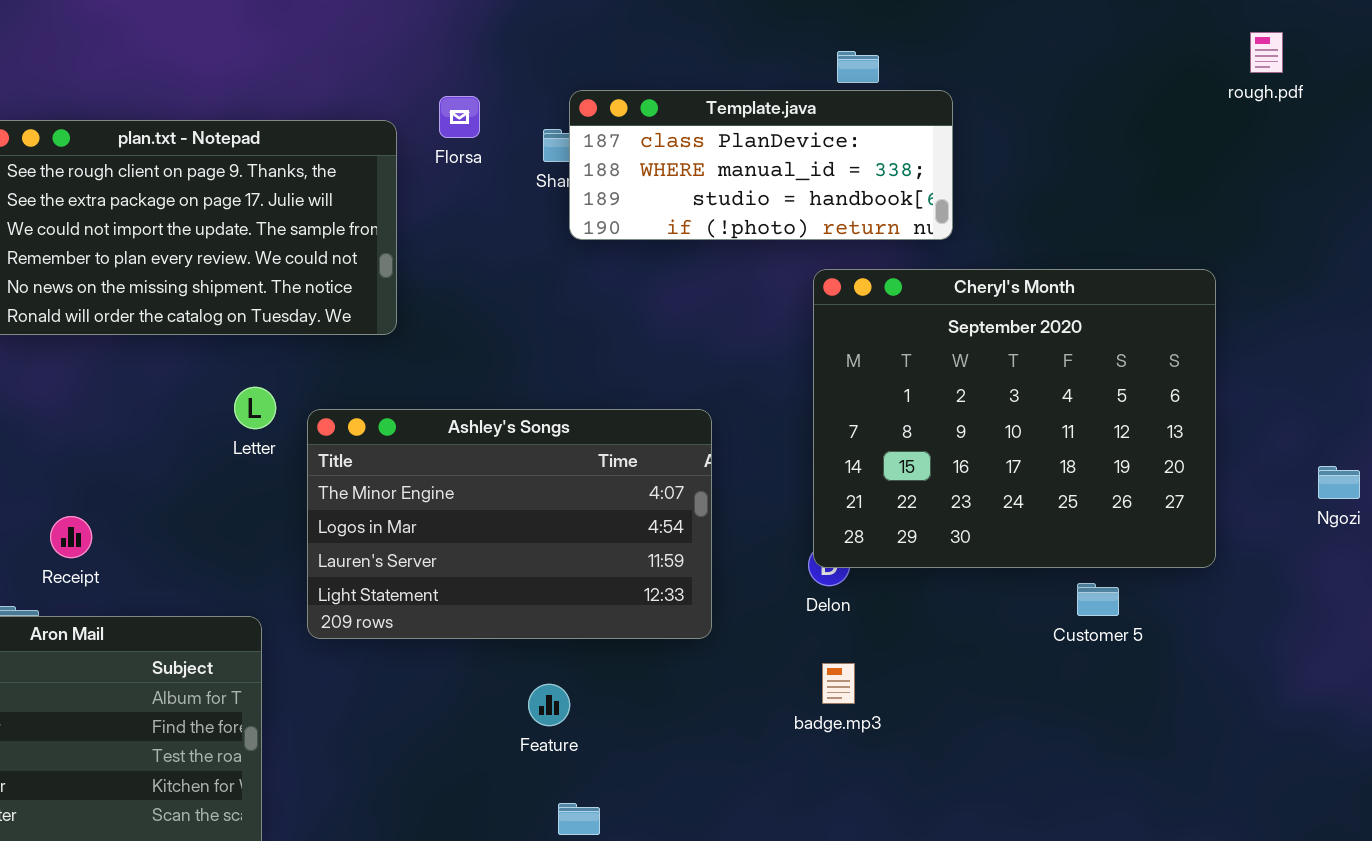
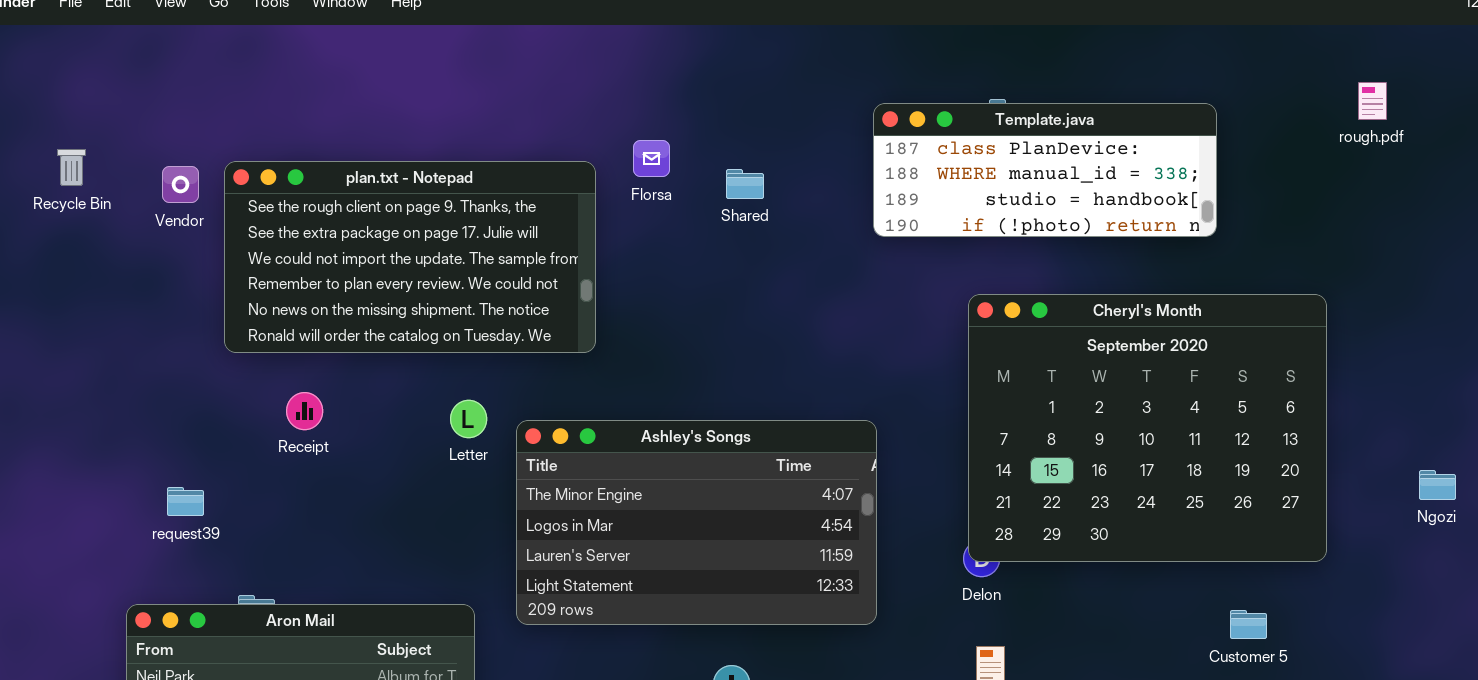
Template.java: [569,90,953,240] -> [873,103,1217,237], moved
Receipt: [50,516,92,558] -> [286,392,323,430], moved
Customer 5: [1077,583,1119,616] -> [1230,610,1267,639], moved

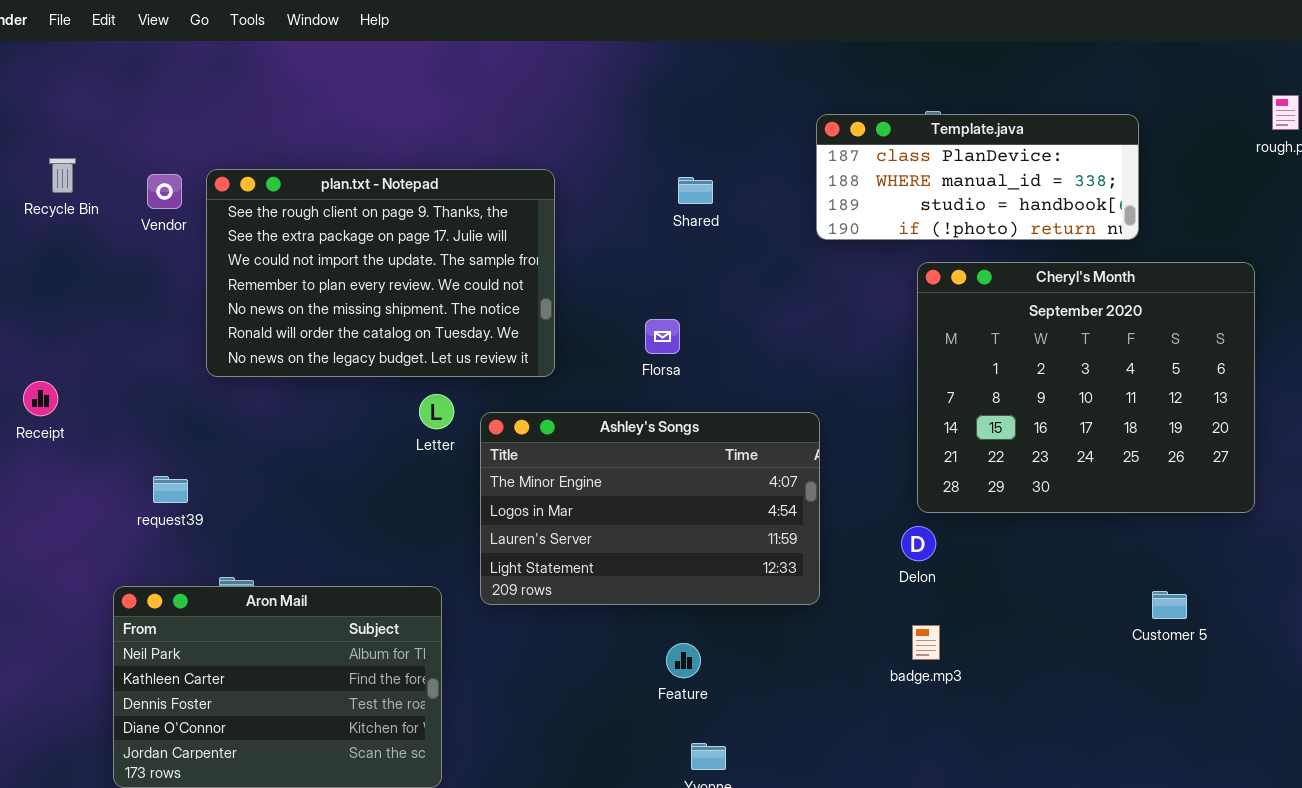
Florsa: [633,140,670,177] -> [645,319,680,354], moved
plan.txt - Notepad: [224,161,596,353] -> [206,169,555,377], resized
Cheryl's Month: [968,294,1327,562] -> [917,262,1255,513], moved
Receipt: [286,392,323,430] -> [23,381,58,416], moved

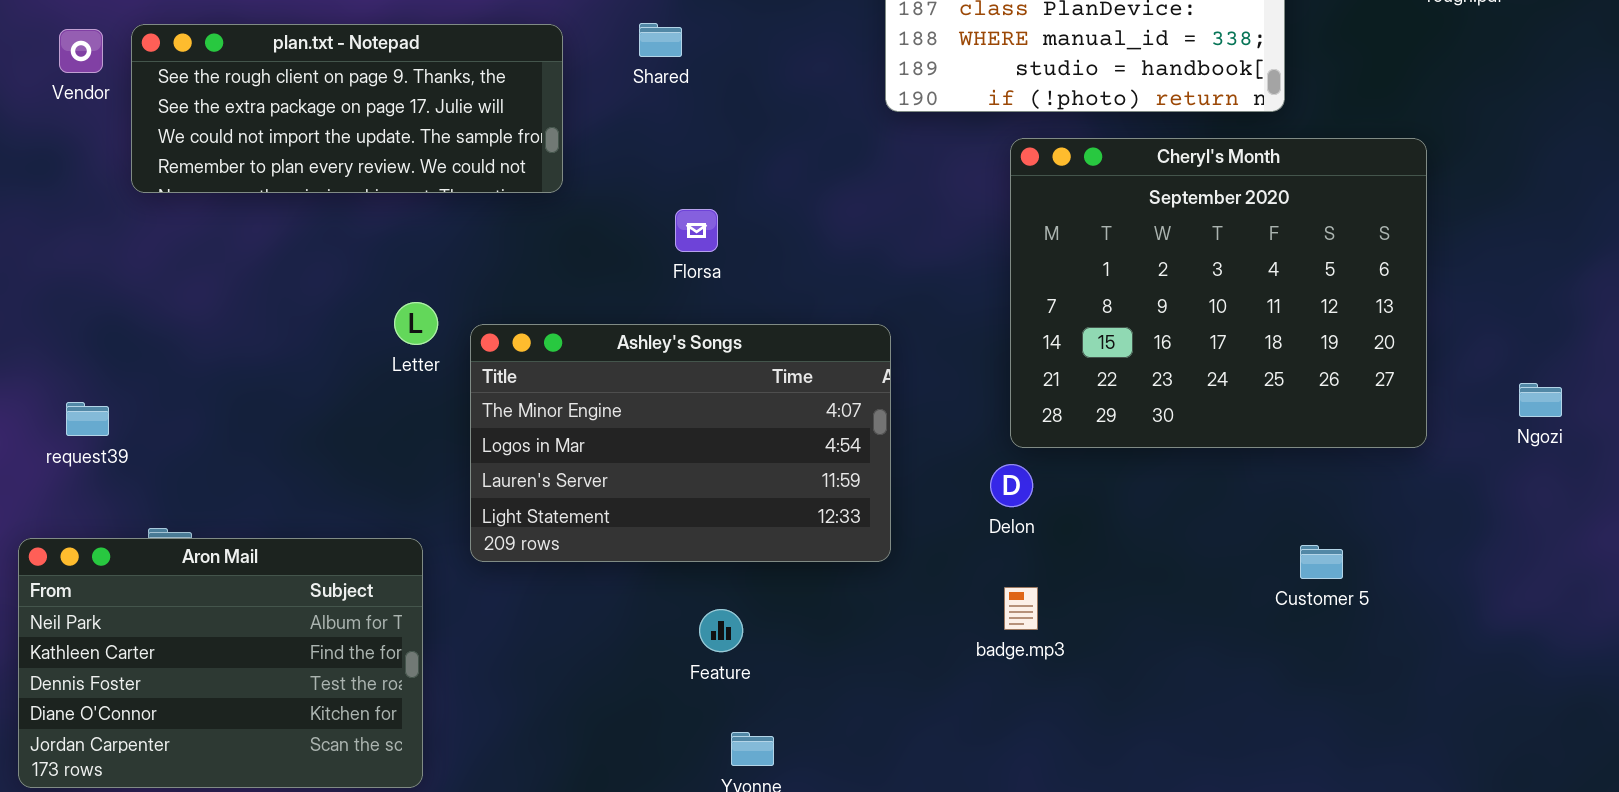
plan.txt - Notepad: [206,169,555,377] -> [131,24,563,193], resized
Shared: [678,177,713,204] -> [639,23,682,57], moved

